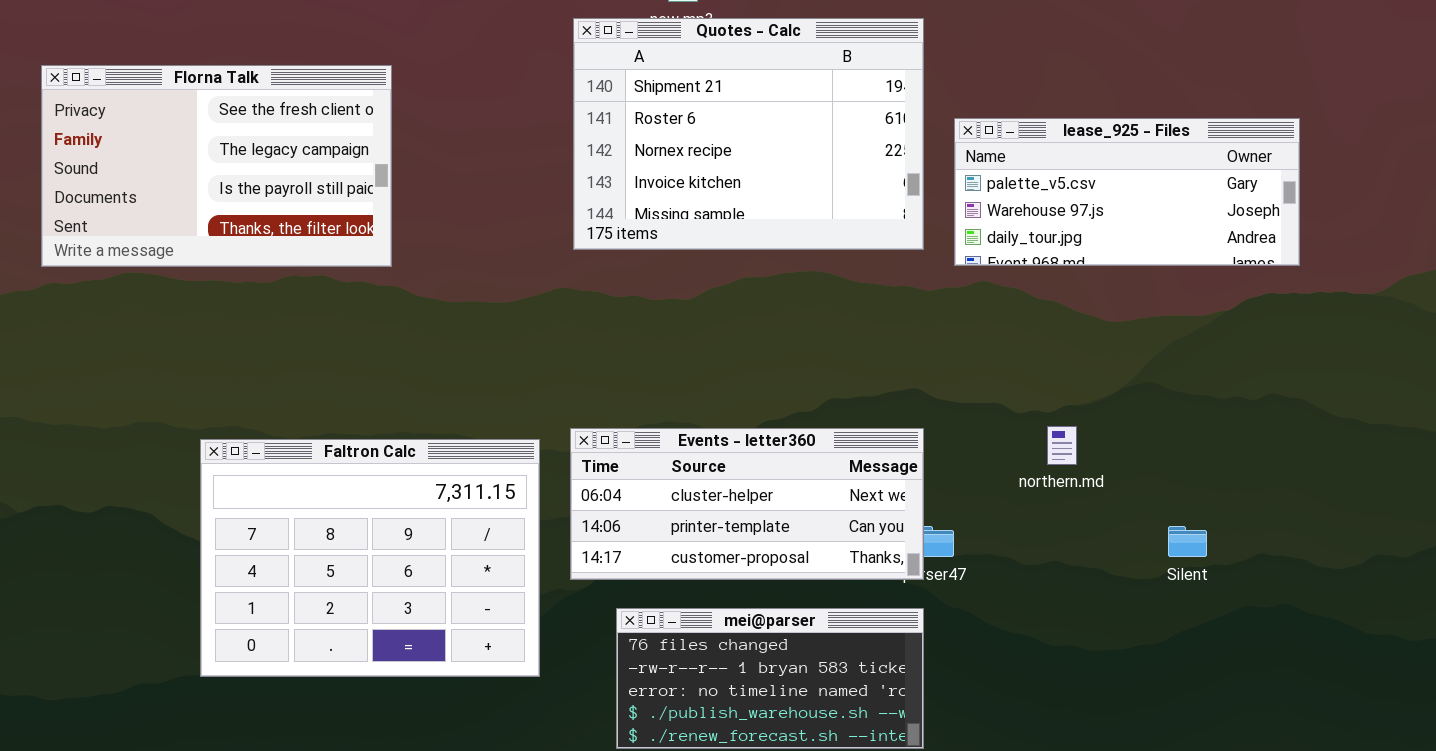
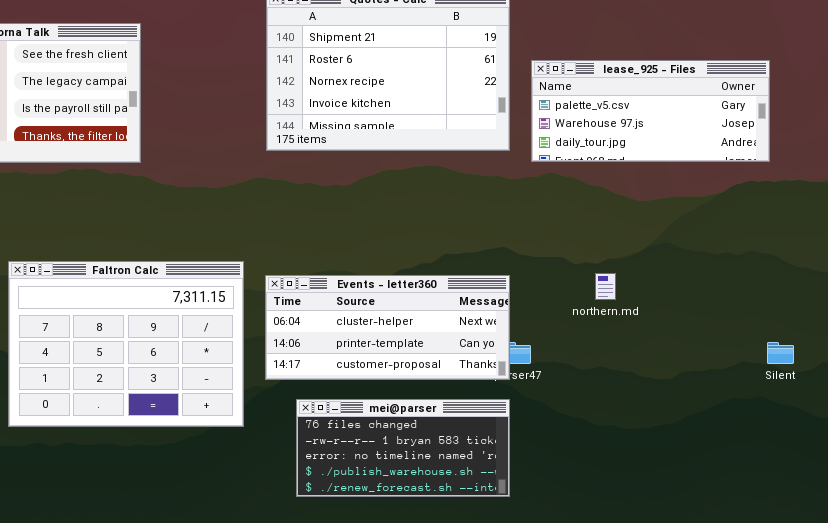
Faltron Calc: [200,439,540,677] -> [8,261,244,427], moved
Silent: [1168,526,1207,557] -> [767,342,794,364], moved

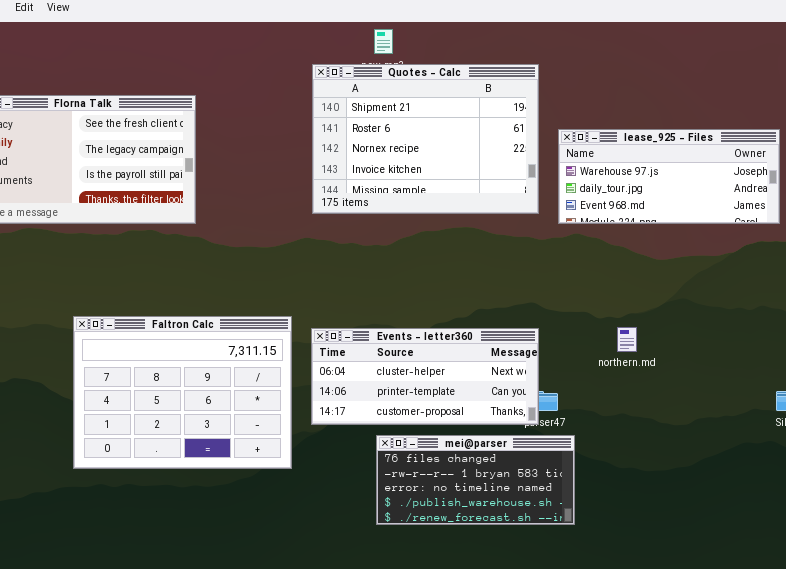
lease_925 - Files: [531,60,770,162] -> [558,129,780,224], scrolled down 1 row
mei@parser: [296,399,510,497] -> [376,435,575,525], moved

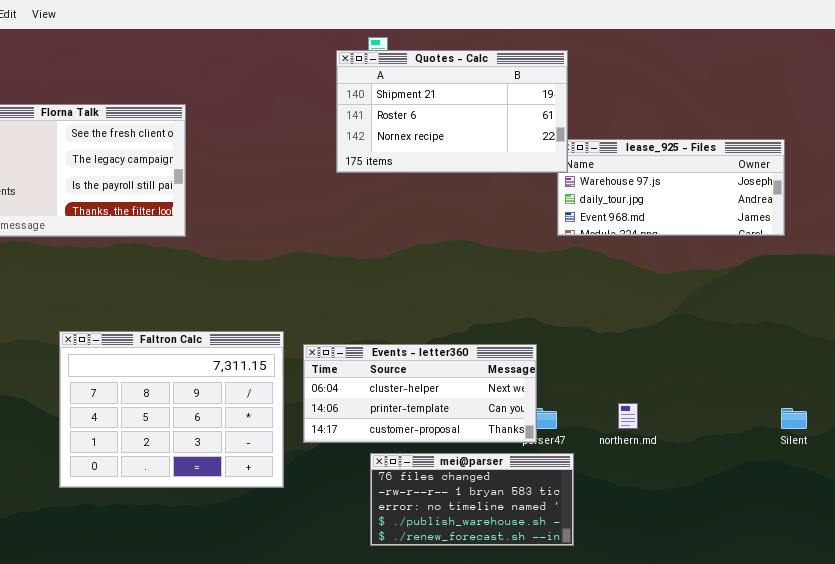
Quotes - Calc: [312,64,539,214] -> [336,50,568,173], moved, resized
northern.md: [617,327,637,352] -> [618,403,638,429], moved

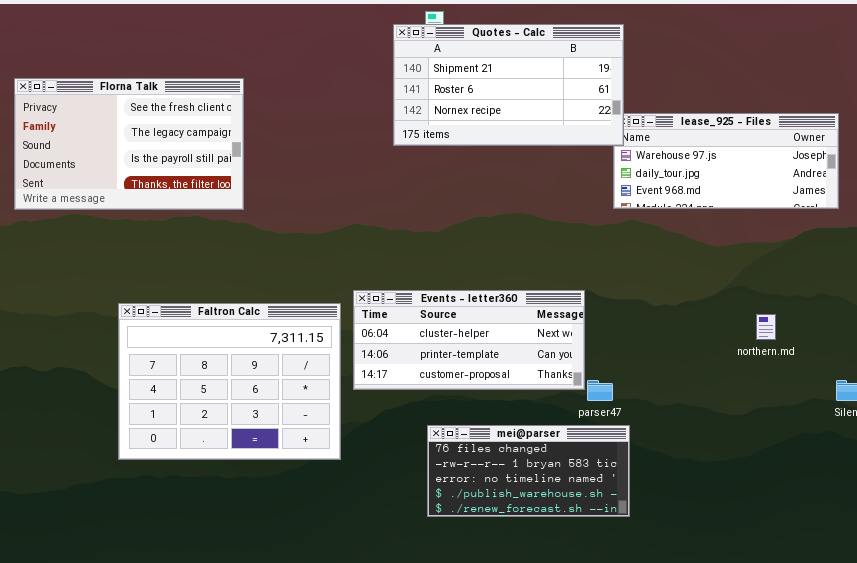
Events - letter360: [303,344,537,443] -> [353,290,585,390], moved
northern.md: [618,403,638,429] -> [756,314,776,340], moved

